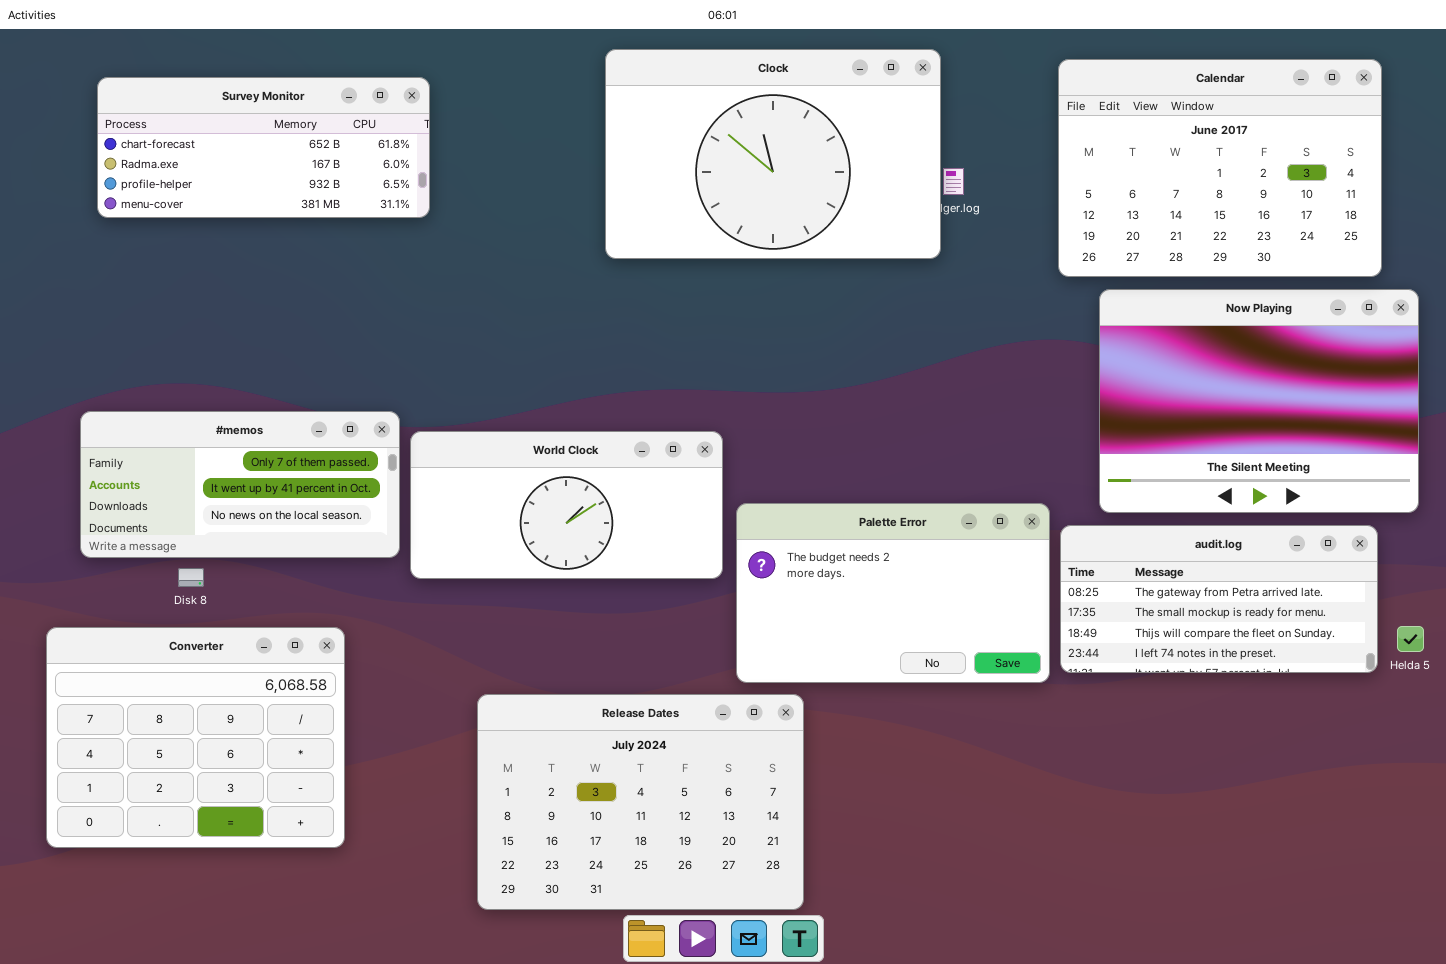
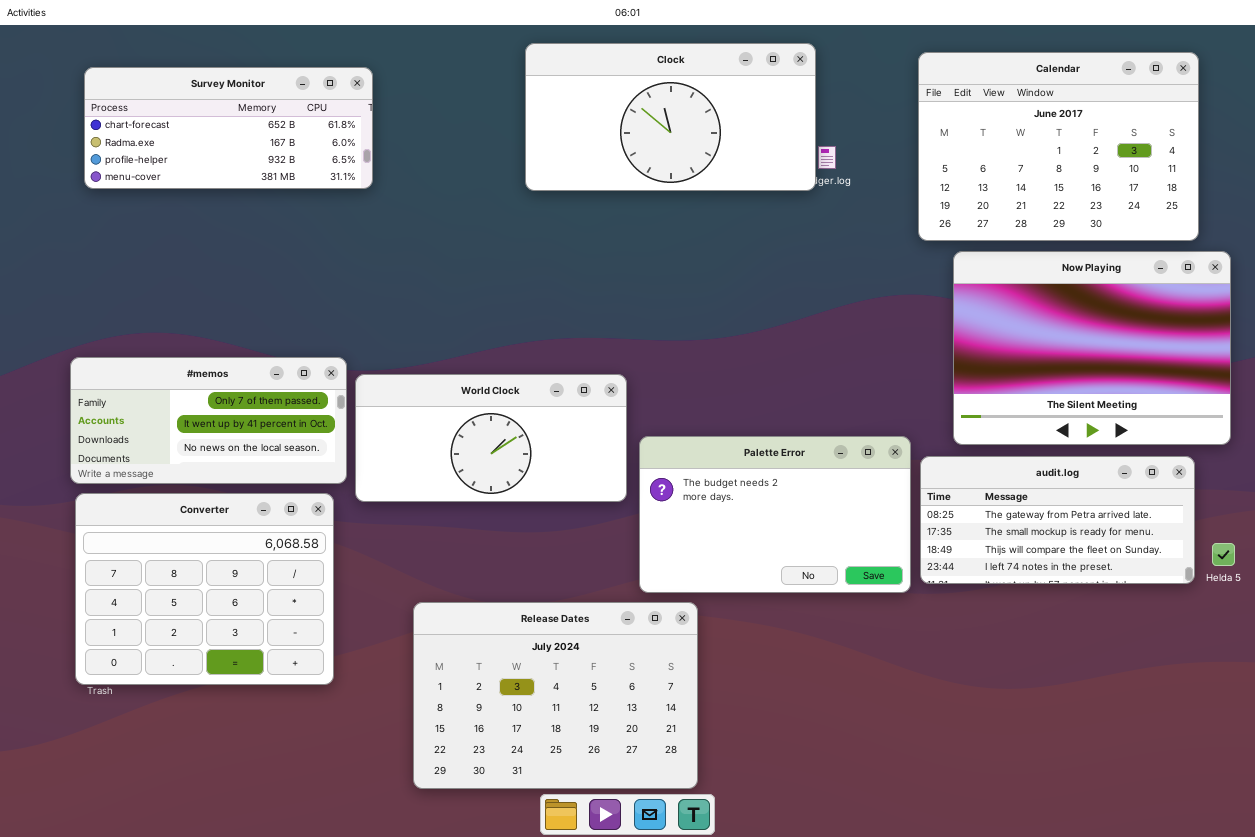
Clock: [605,49,941,259] -> [525,43,816,191], resized
Converter: [46,627,345,848] -> [75,493,334,685], moved

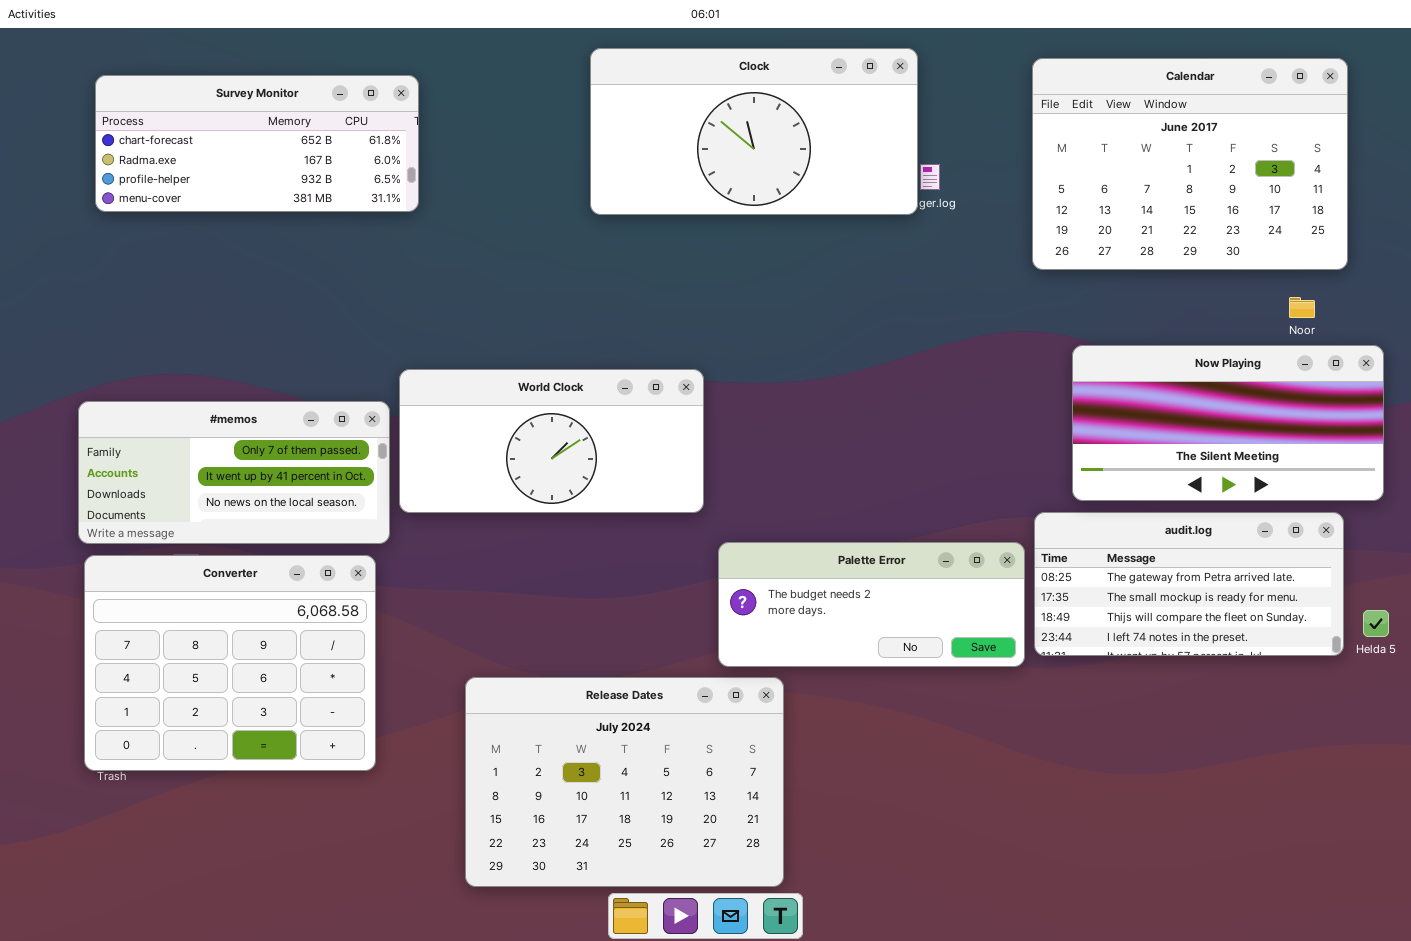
Now Playing: [953,251,1231,445] -> [1072,345,1384,501], resized
World Clock: [355,374,627,502] -> [399,369,704,513], moved
Palette Error: [639,436,911,593] -> [718,542,1025,667], resized

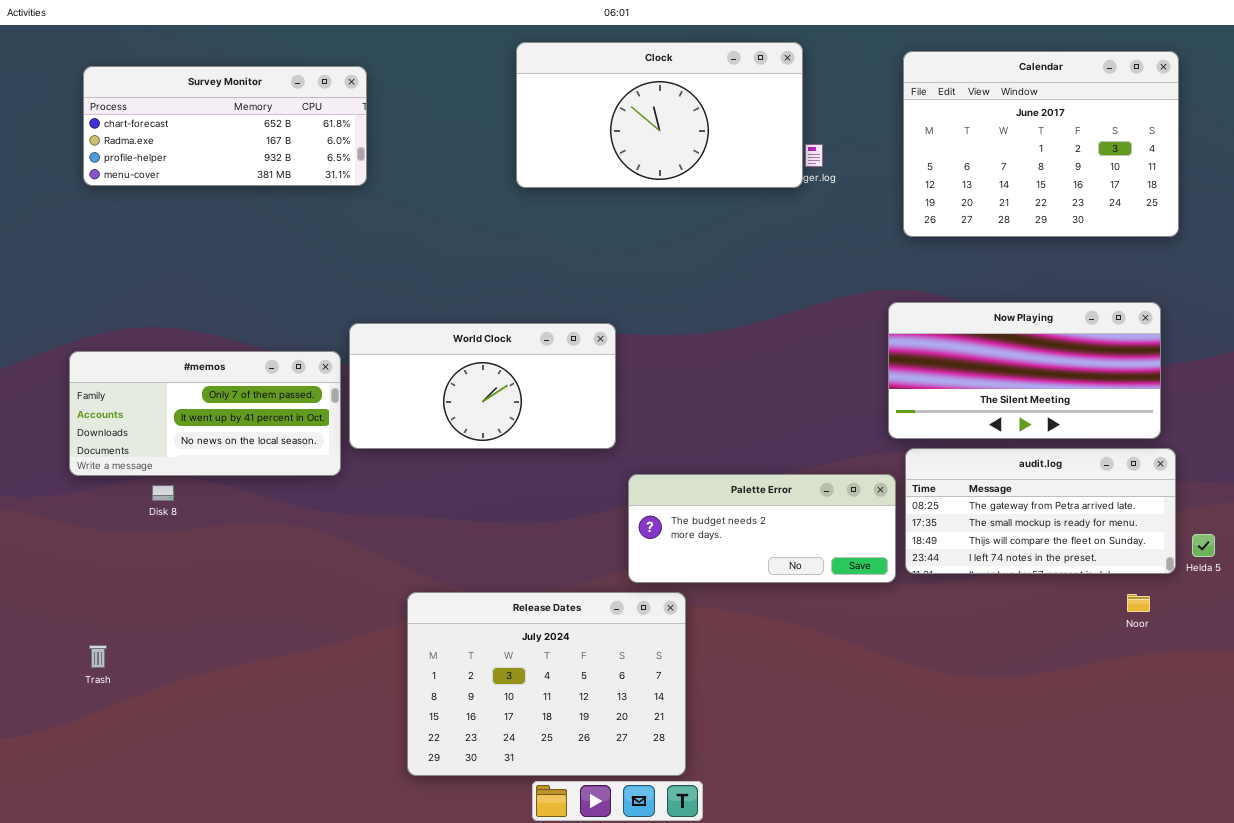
Noor: [1289,297,1315,318] -> [1127,594,1150,612], moved
Now Playing: [1072,345,1384,501] -> [888,302,1161,439], moved
Converter: [84,555,376,771] -> none, closed

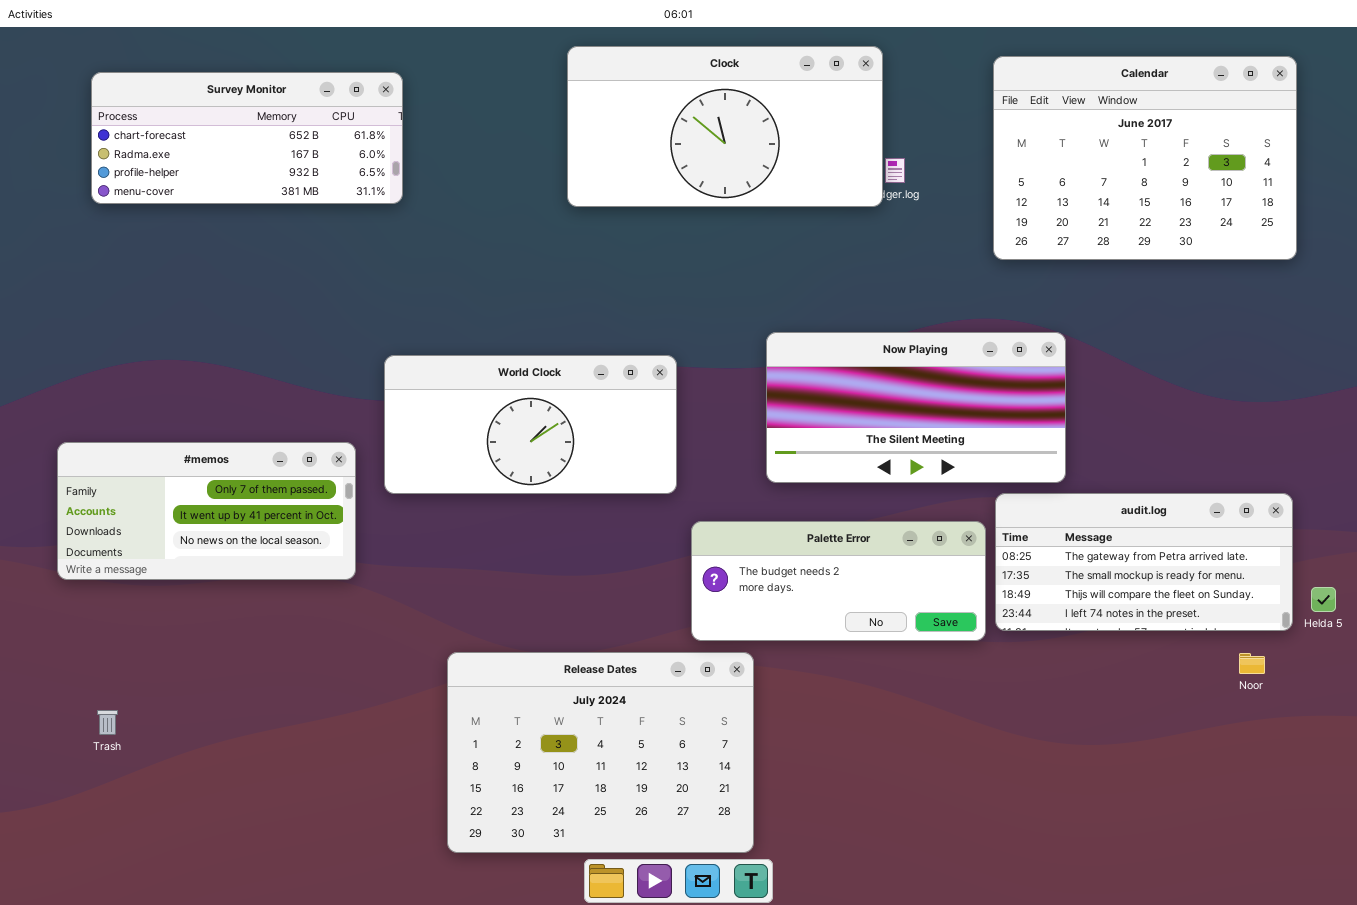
Now Playing: [888,302,1161,439] -> [766,332,1066,483], moved
#memos: [69,351,341,476] -> [57,442,356,580], moved

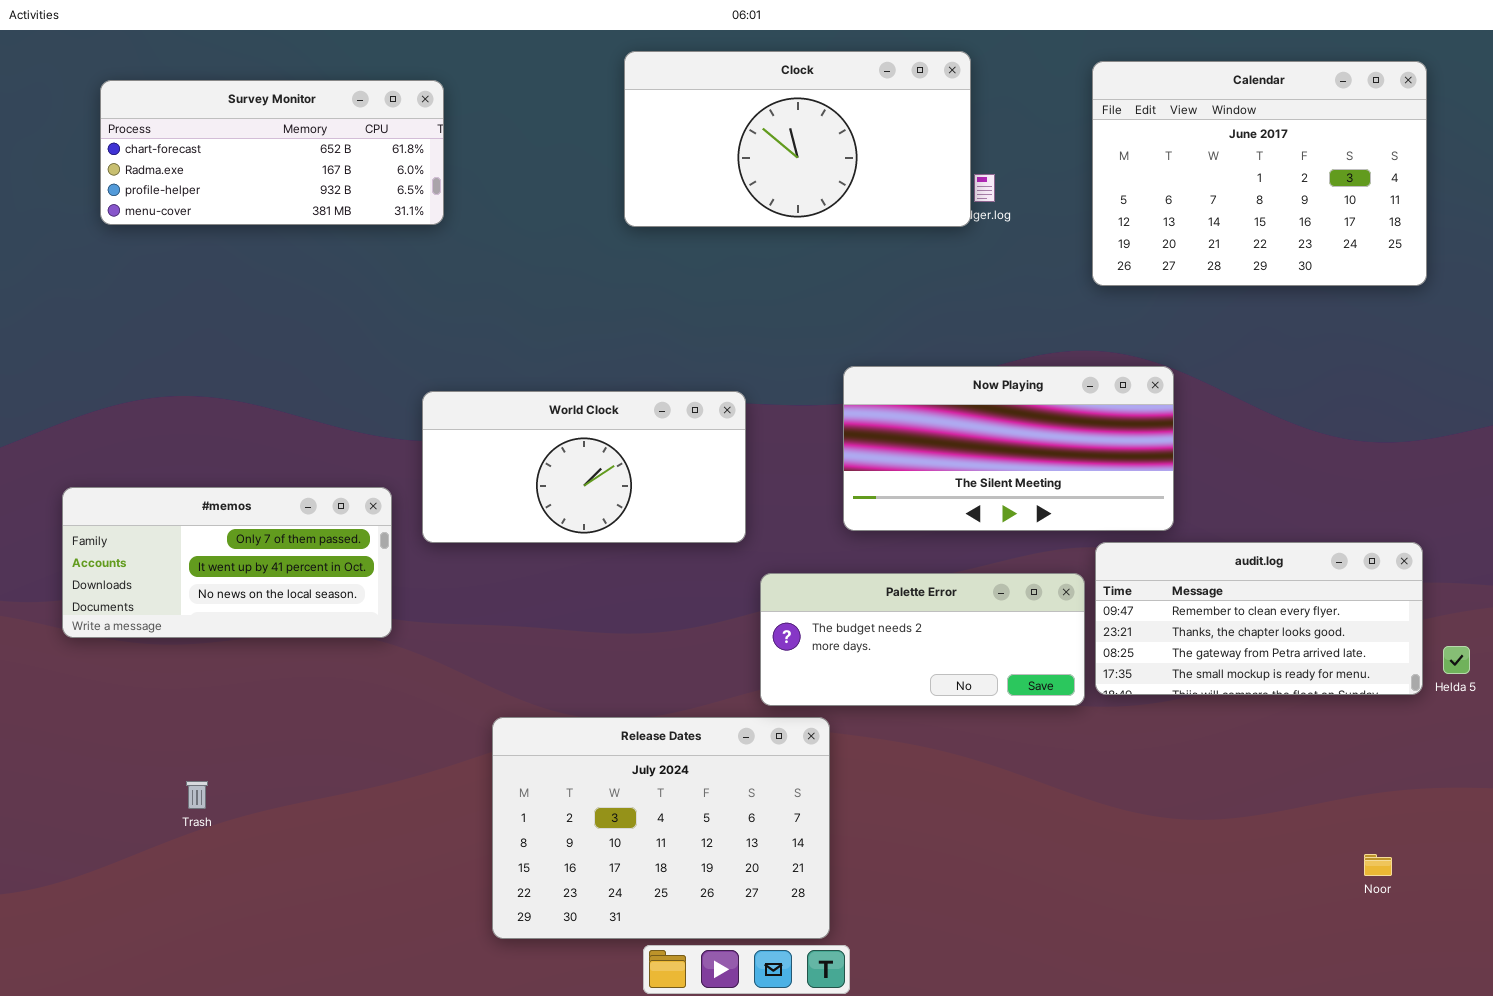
audit.log: [995,493,1293,631] -> [1095,542,1423,695], scrolled up 2 rows
Noor: [1239,653,1265,674] -> [1364,854,1392,876], moved
Trash: [97,710,118,735] -> [186,781,208,809], moved

